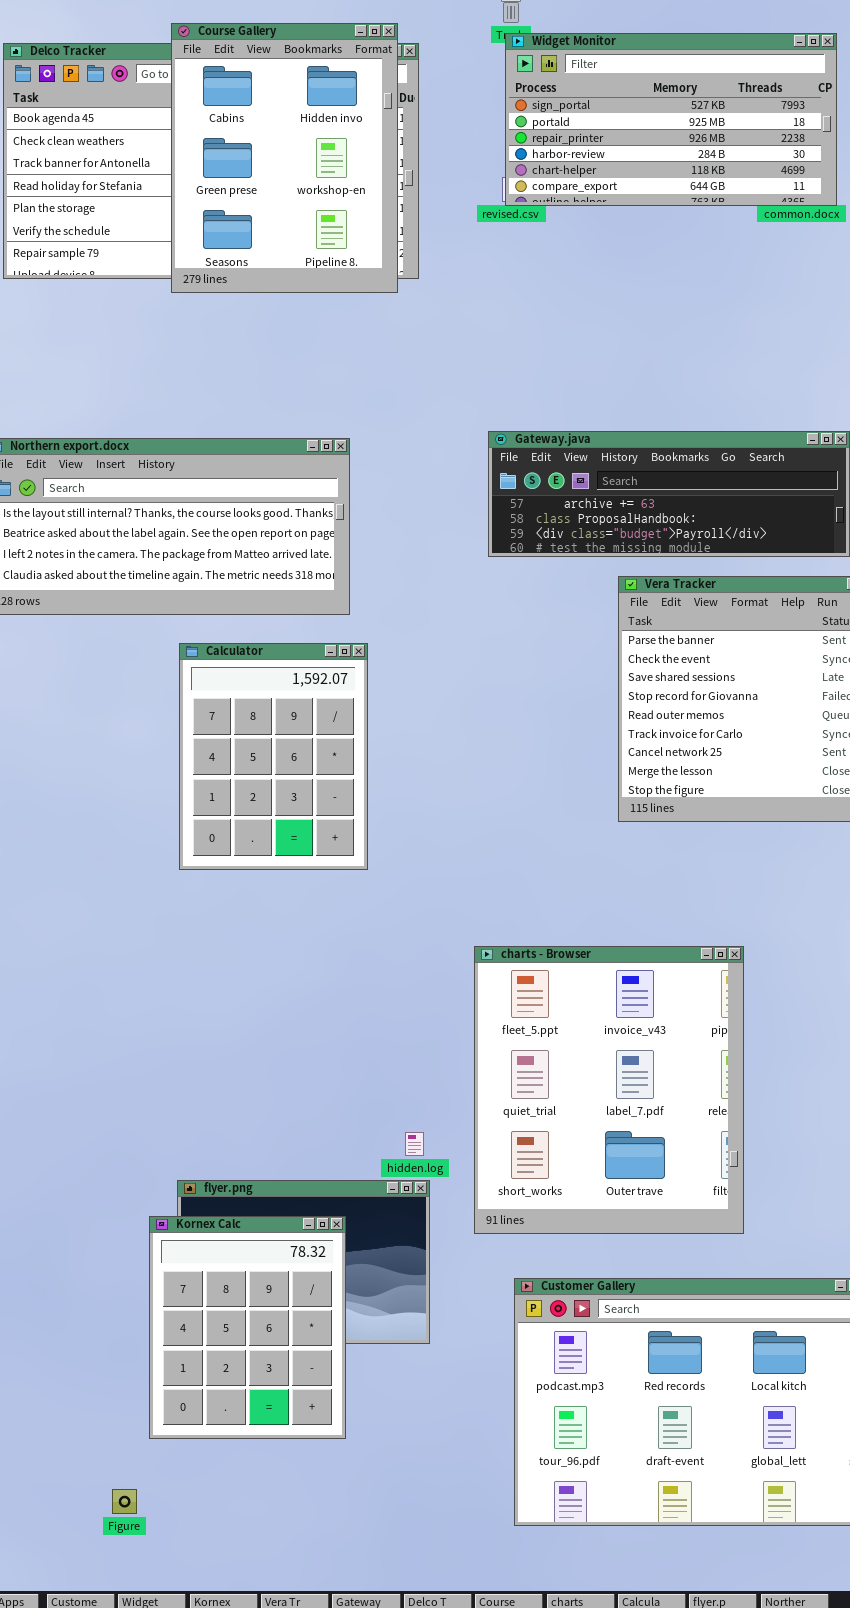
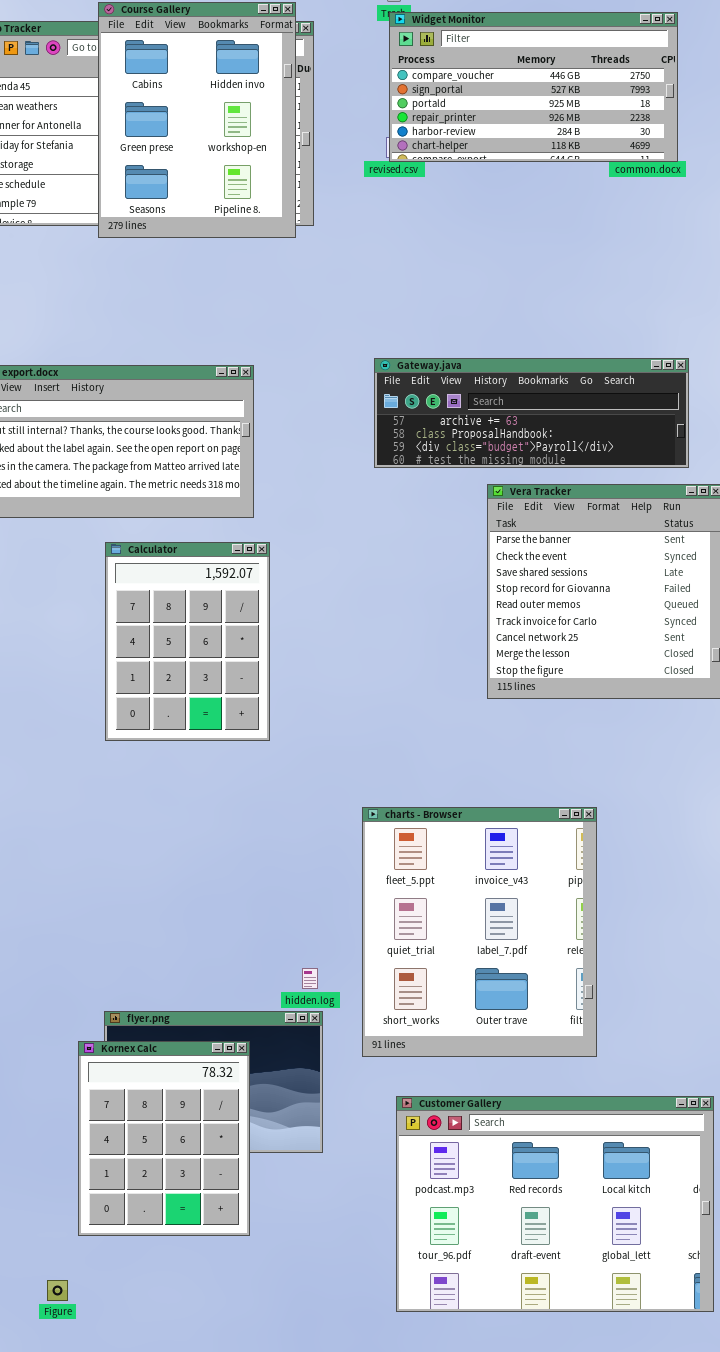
Widget Monitor: [505,33,837,206] -> [389,12,678,162], scrolled up 1 row

